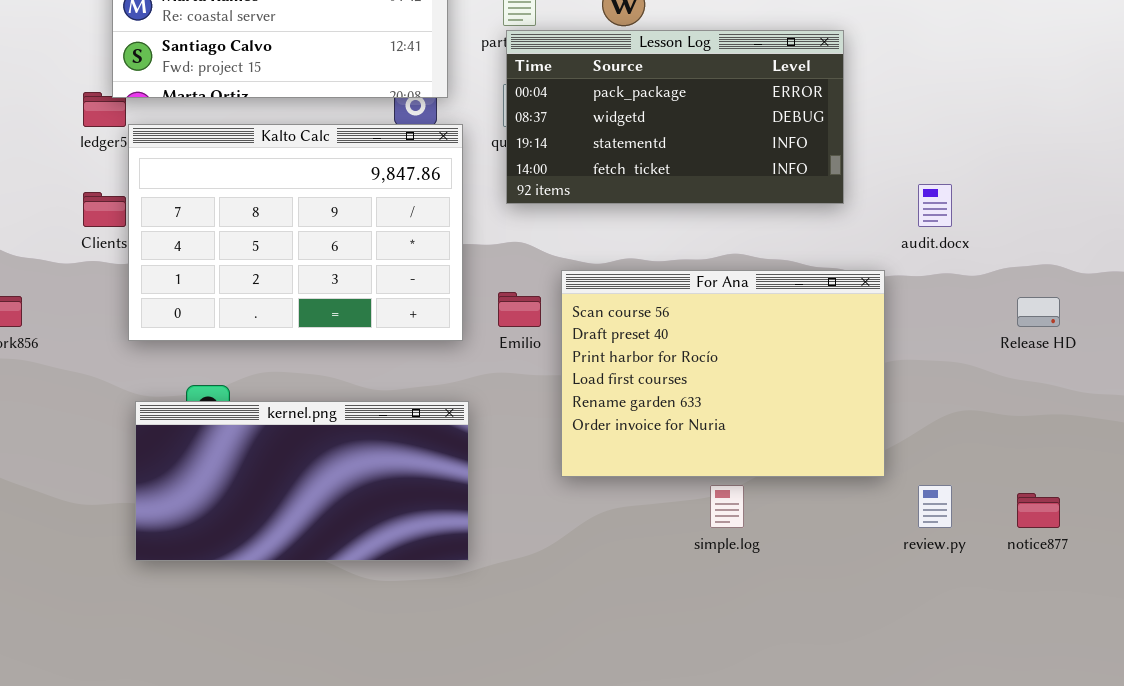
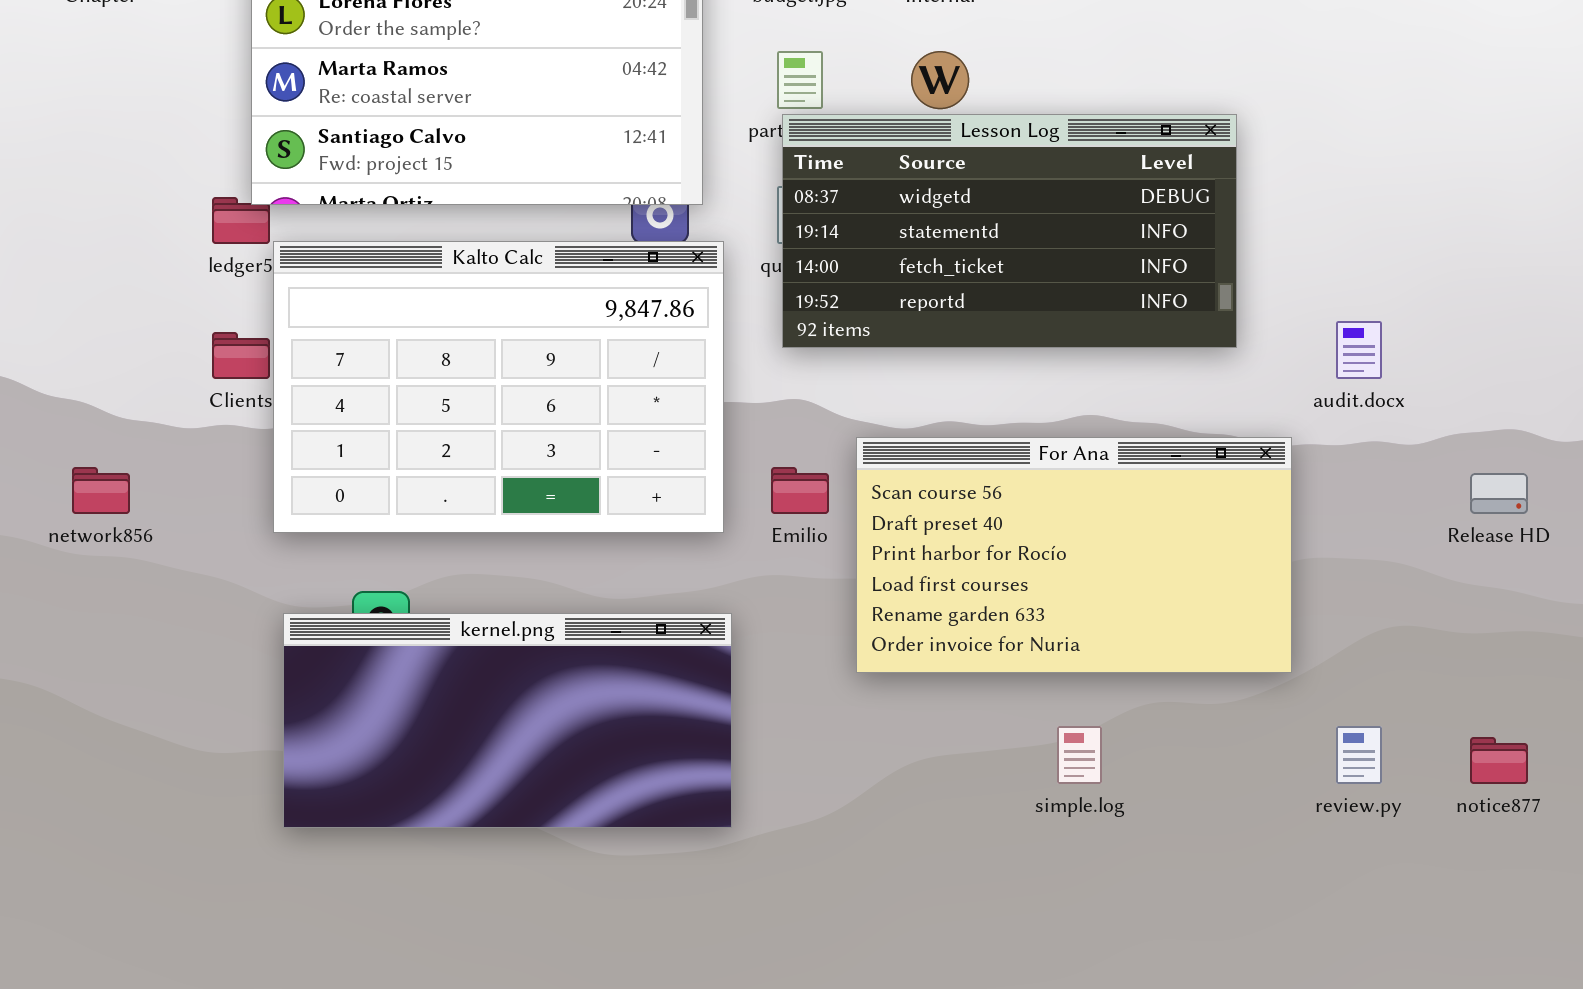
Lesson Log: [506,30,844,204] -> [782,114,1237,348], scrolled down 1 row
For Ana: [561,270,885,477] -> [856,437,1292,673], resized

